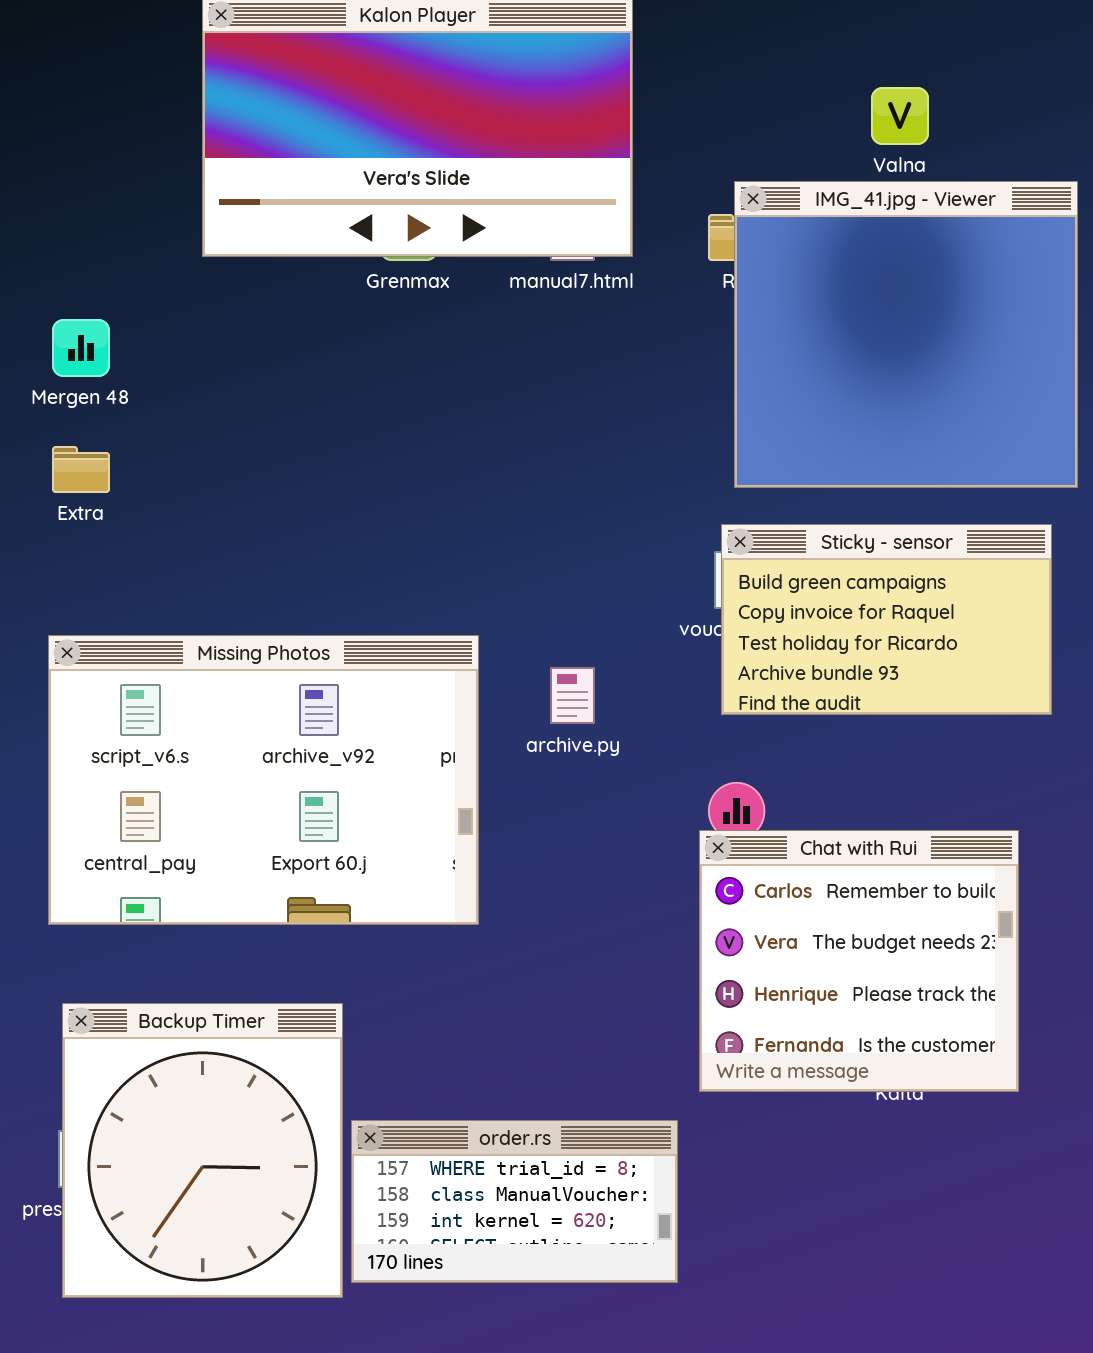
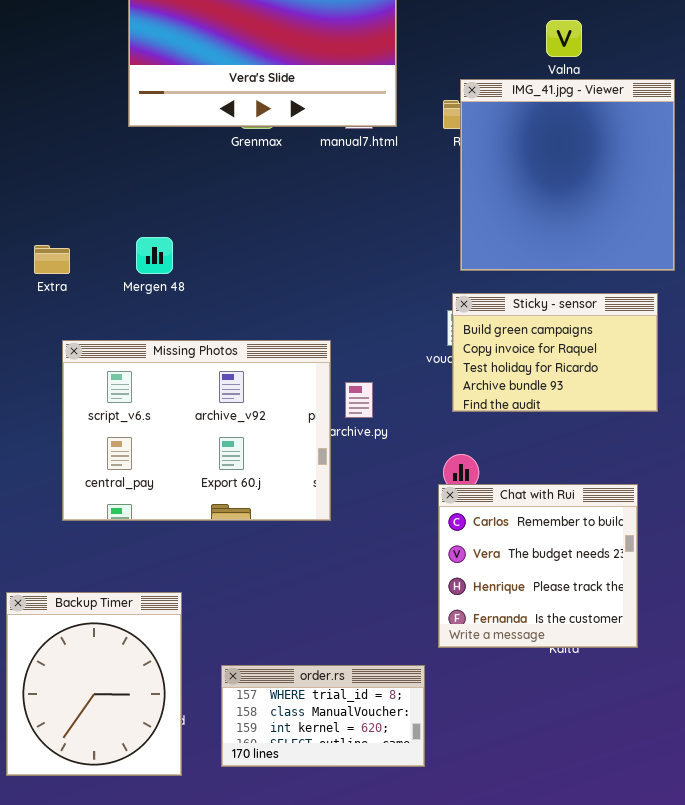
Mergen 48: [52,319,110,377] -> [136,237,173,274], moved
Missing Photos: [48,635,479,925] -> [62,340,331,521], moved
Backup Timer: [62,1003,343,1298] -> [6,592,182,776], moved

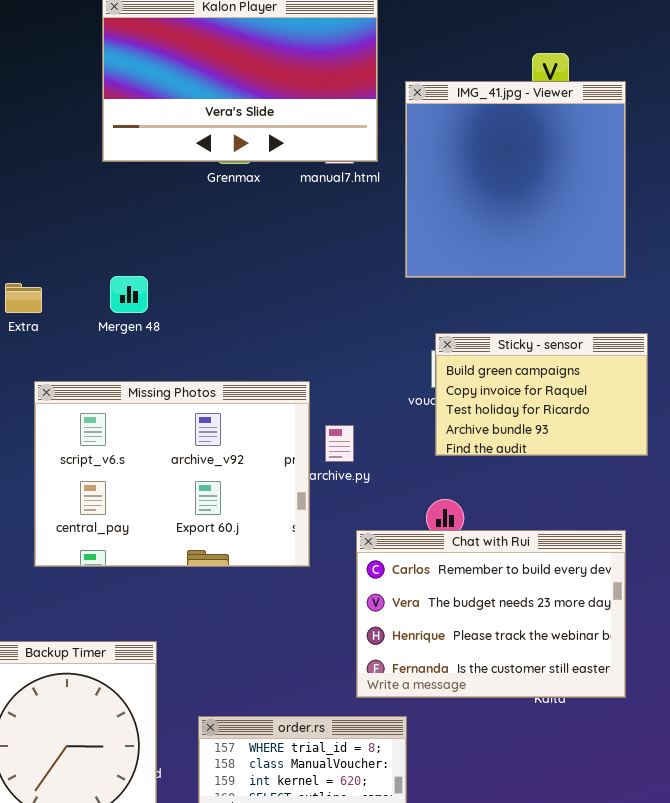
IMG_41.jpg - Viewer: [460,79,675,271] -> [405,81,626,278], moved
Chat with Rui: [438,484,638,648] -> [356,530,626,698], resized

